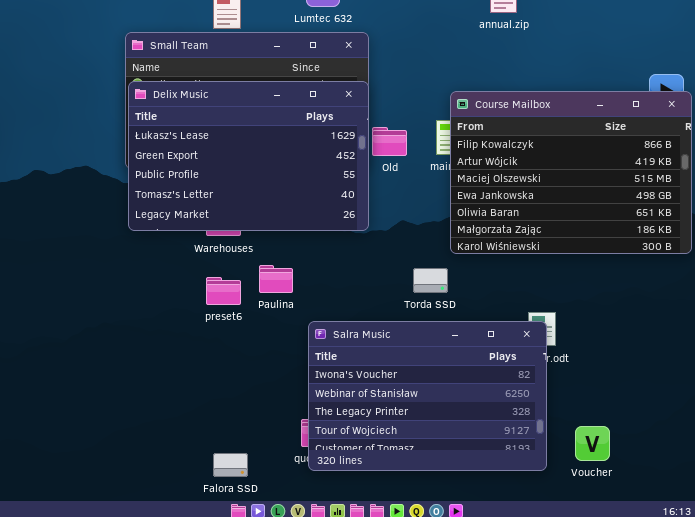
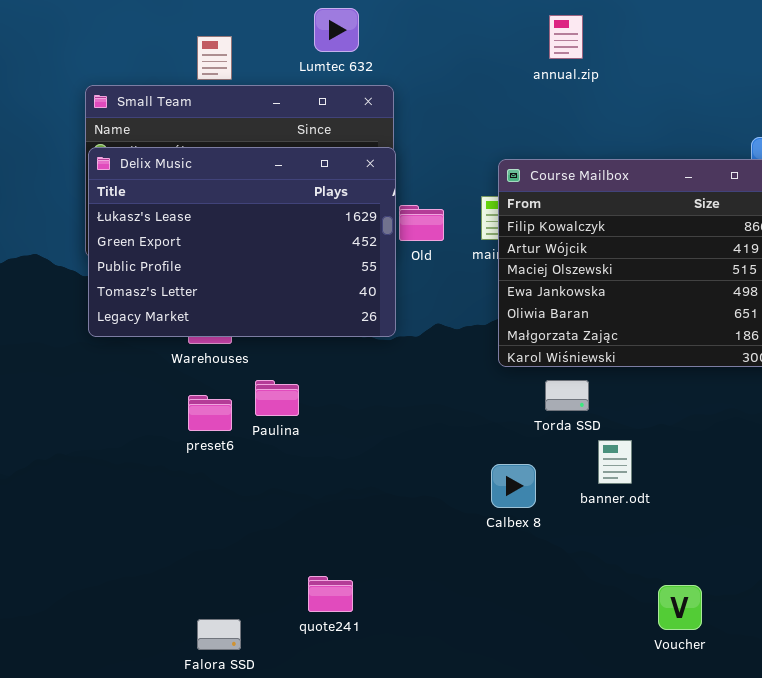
Torda SSD: [413,268,448,293] -> [545,380,589,411], moved
Salra Music: [308,321,547,471] -> none, closed

